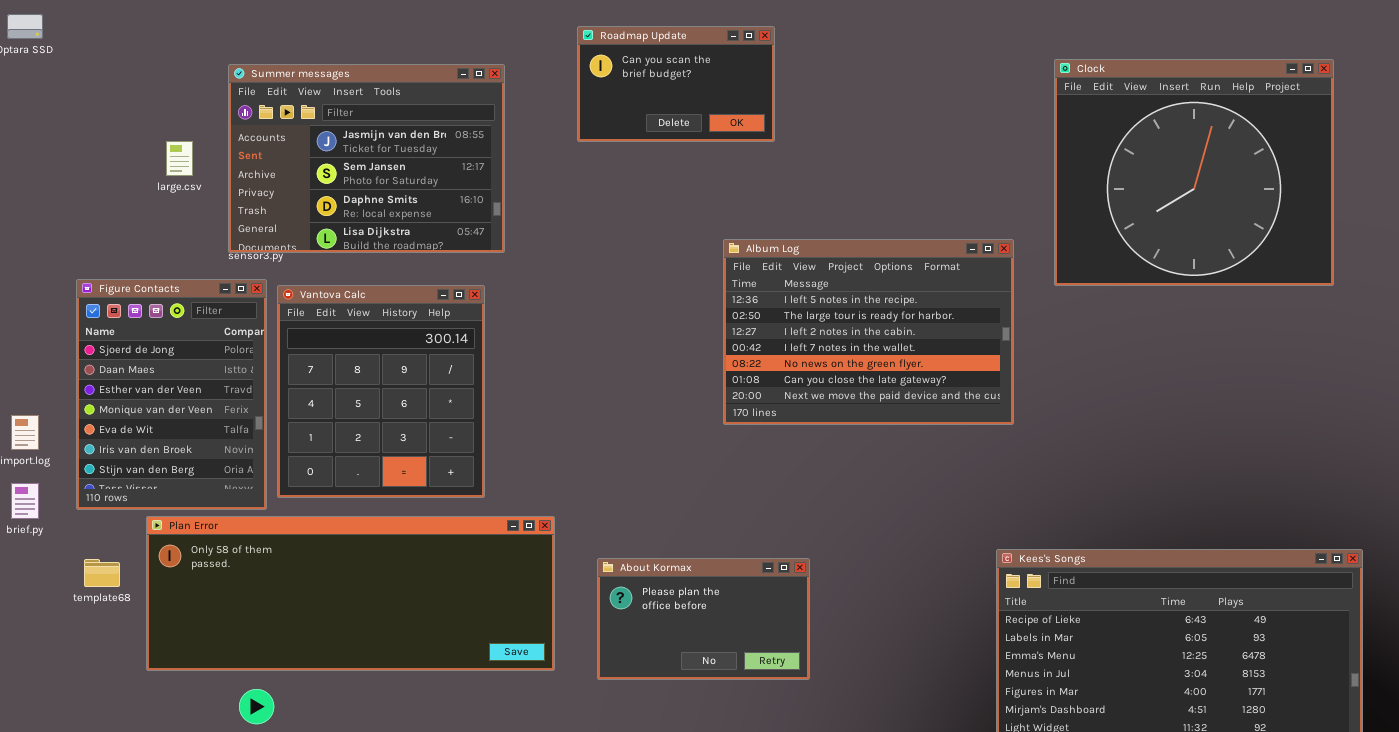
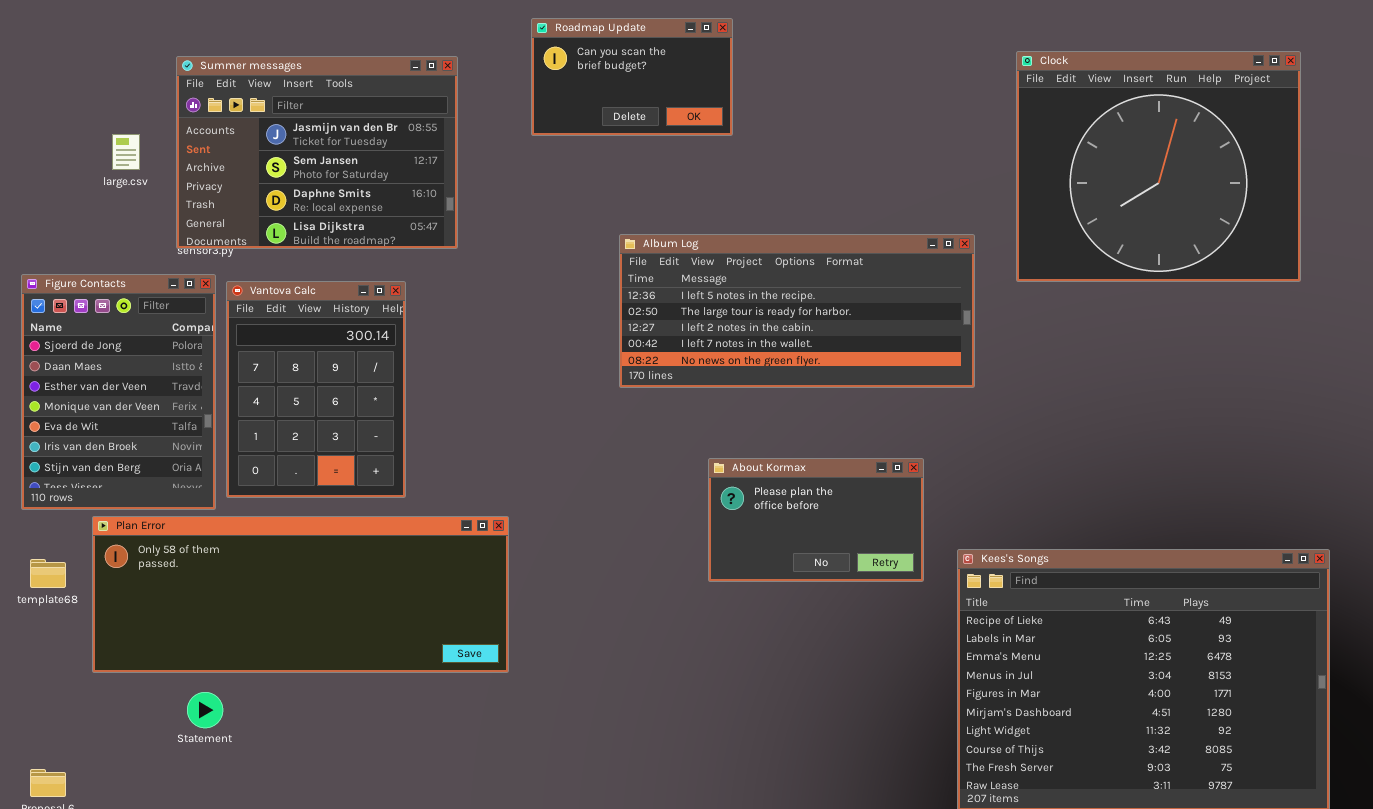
Album Log: [723,239,1014,425] -> [619,234,975,388], resized
Vantova Calc: [277,285,485,498] -> [226,281,406,498], resized
About Kormax: [597,558,810,680] -> [708,458,924,582], moved

